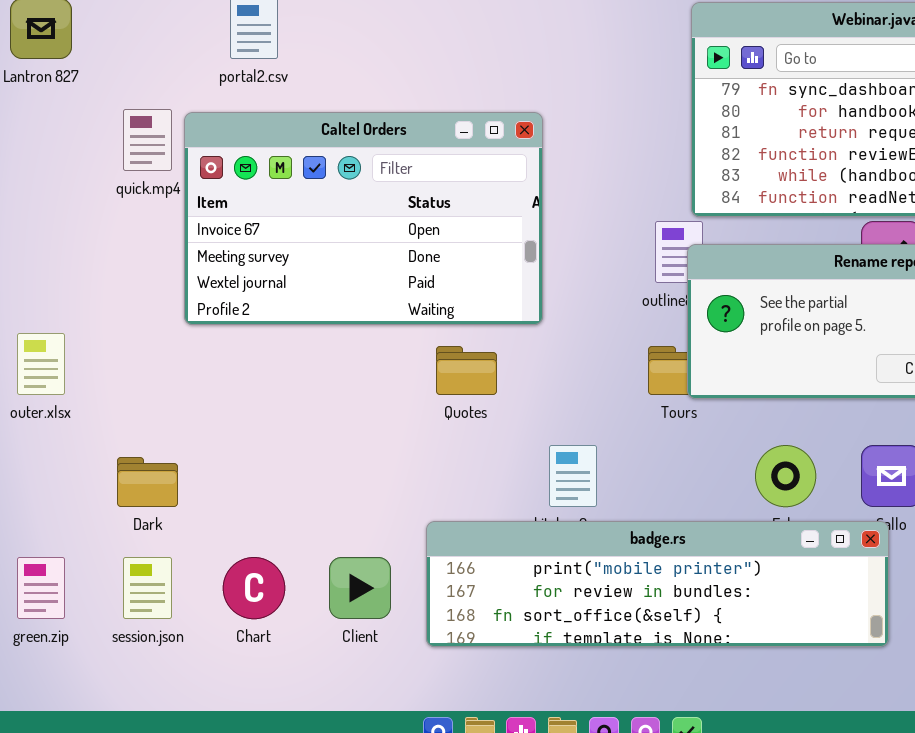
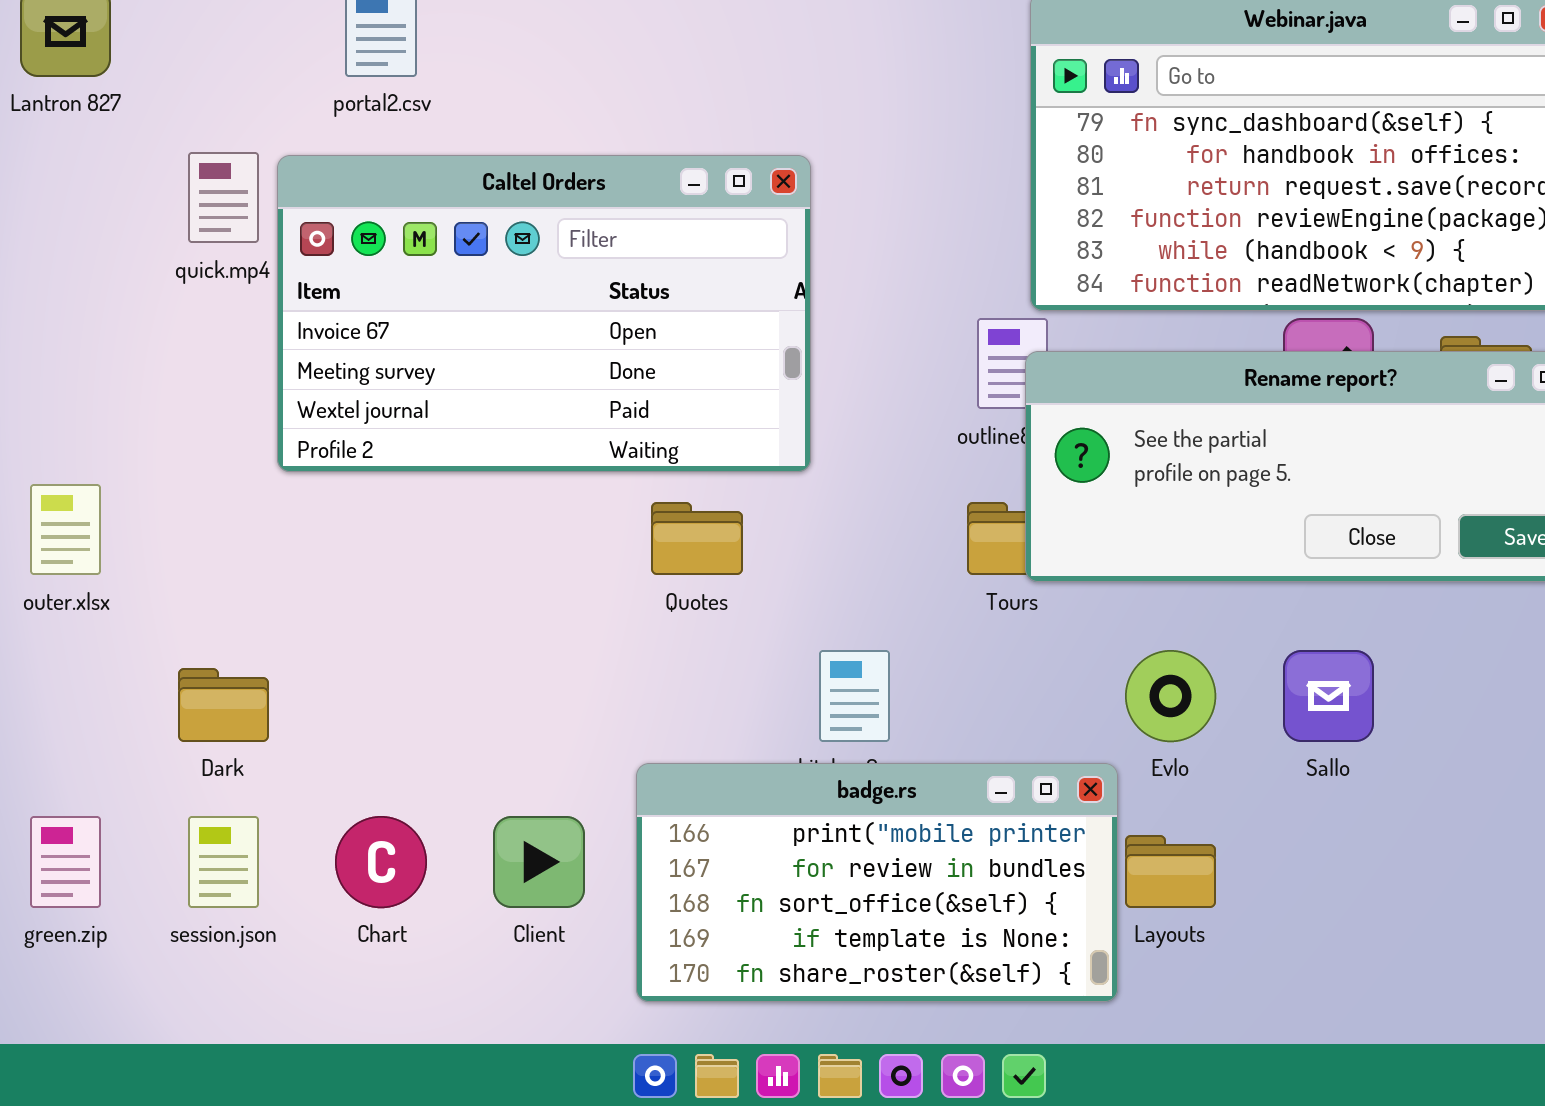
badge.rs: [426,521,889,647] -> [636,763,1118,1002], resized

